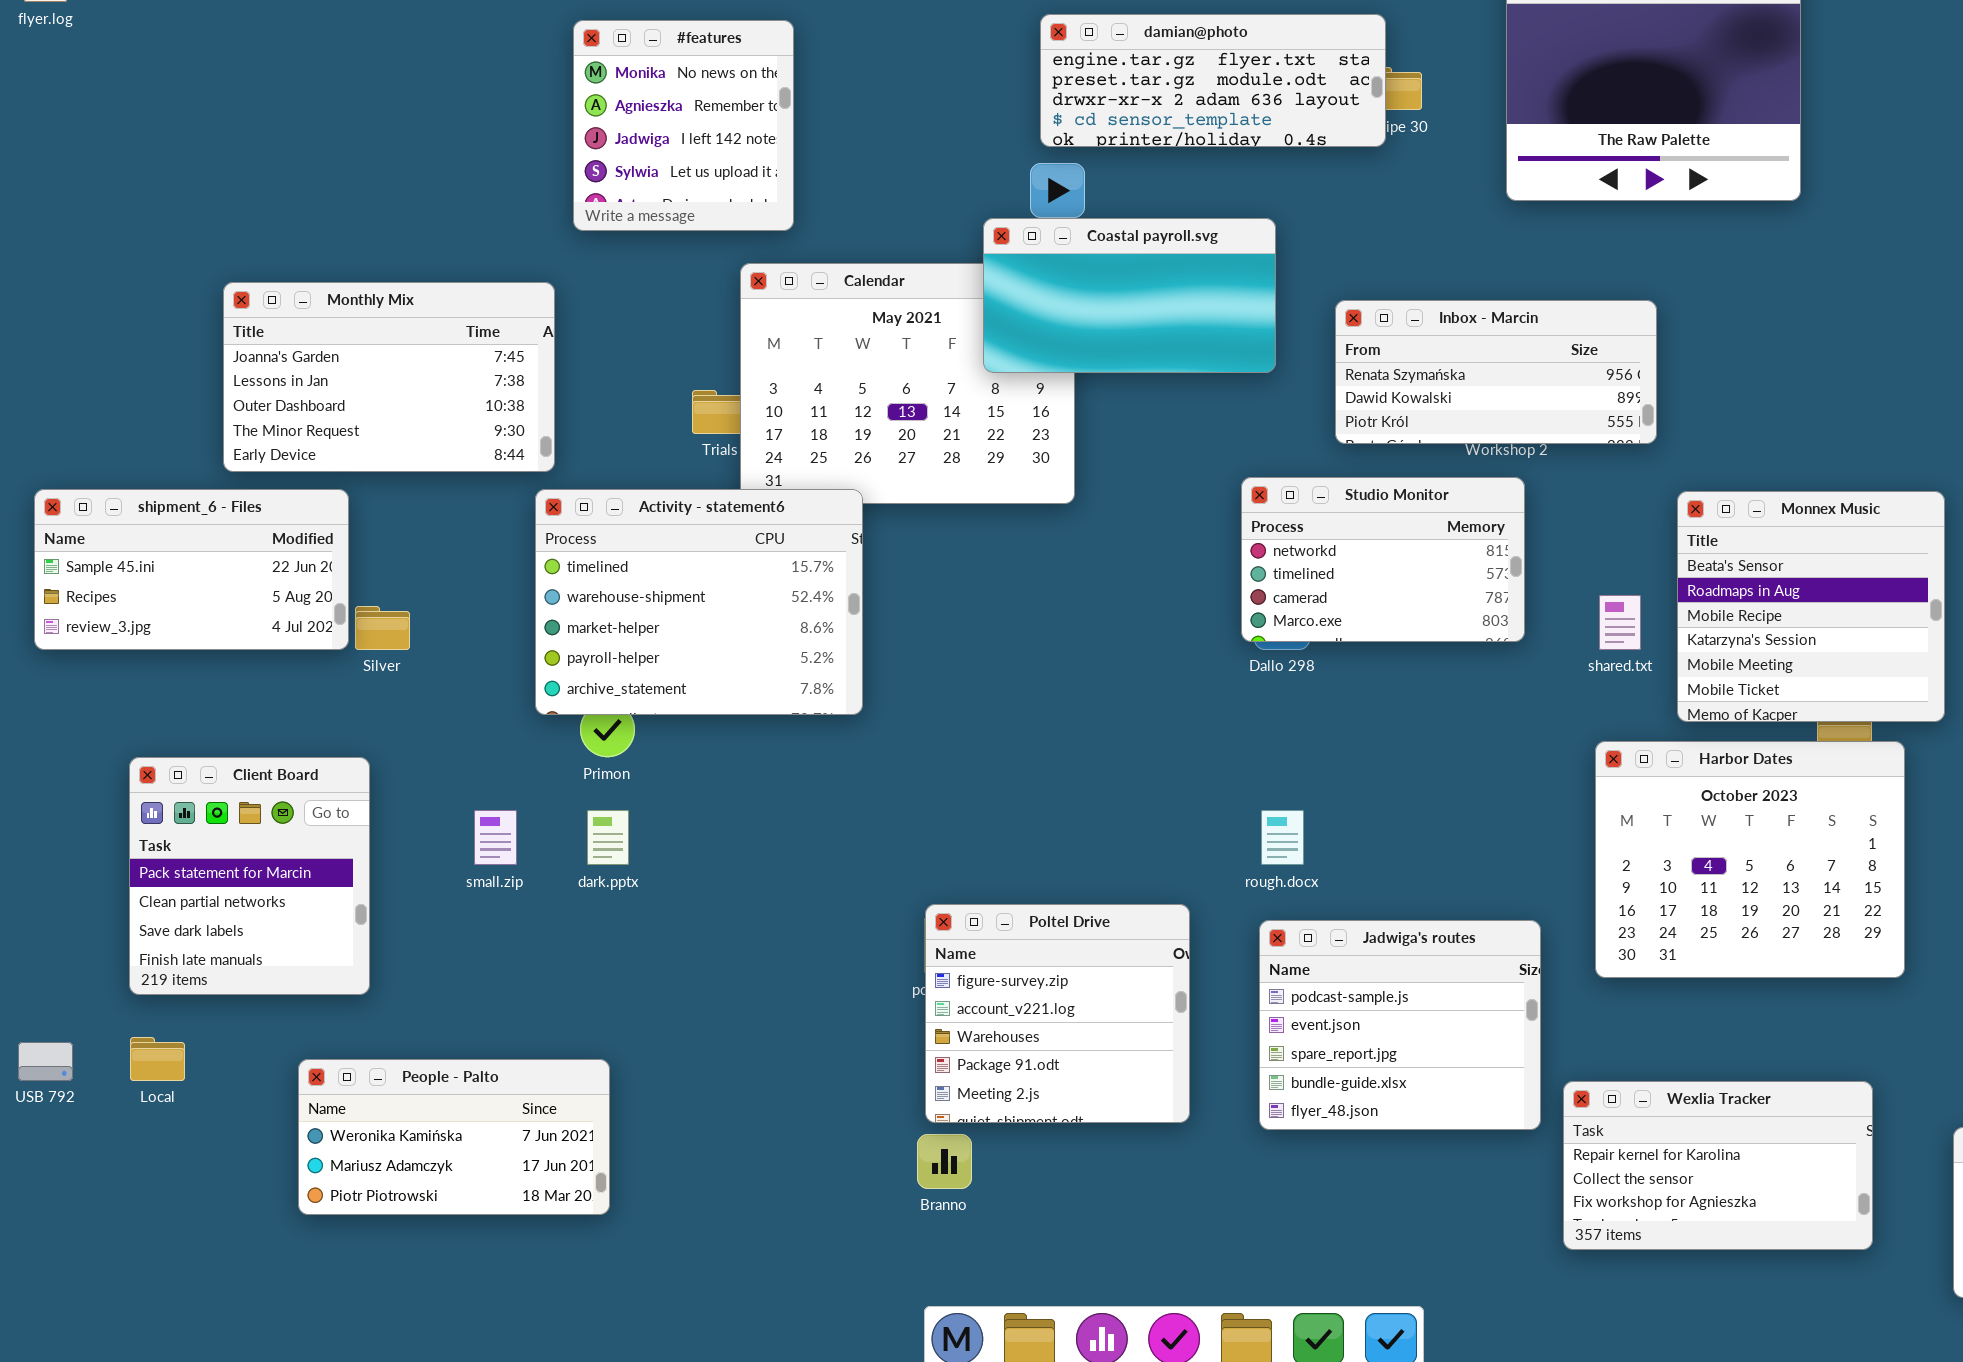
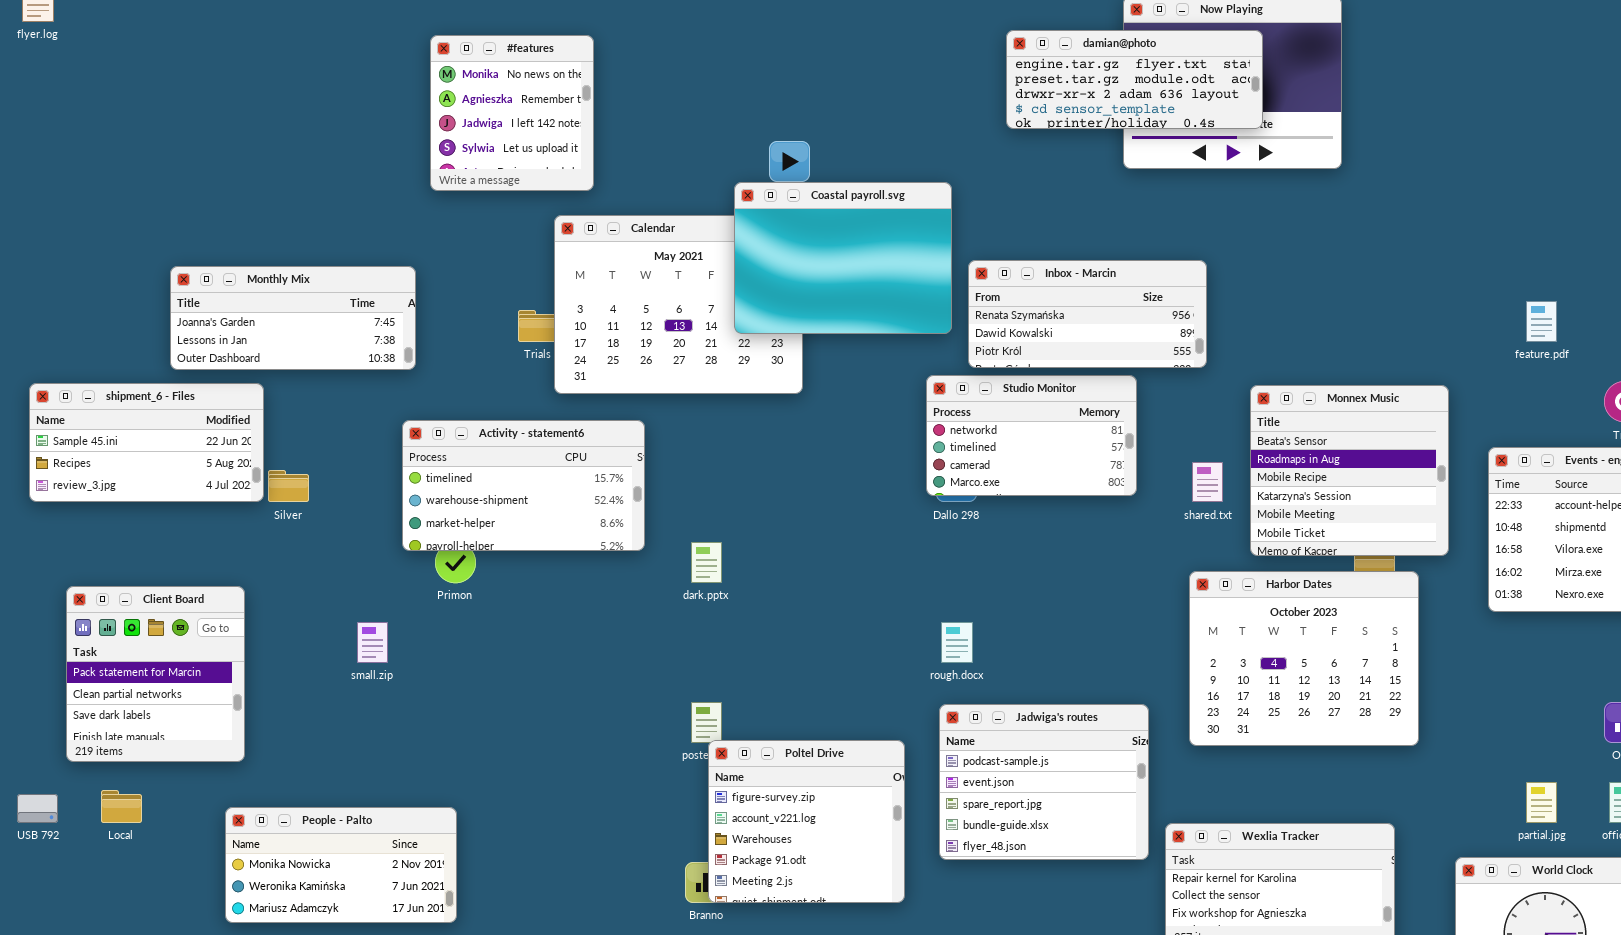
damian@photo: [1040,14,1386,147] -> [1006,30,1263,129], moved
Coastal payroll.svg: [983,218,1276,373] -> [734,182,952,334], resized
Monthly Mix: [223,282,555,472] -> [170,266,416,370], resized
Inbox - Marcin: [1335,300,1657,444] -> [968,260,1207,368], moved
Activity - statement6: [535,489,863,715] -> [402,420,645,551], resized
Client Board: [129,757,370,995] -> [66,586,245,762], moved
dark.pptx: [587,810,629,865] -> [691,542,722,583], moved
Poltel Drive: [925,904,1190,1123] -> [708,740,905,903], moved
People - Palto: [298,1059,610,1215] -> [225,807,457,923], scrolled up 1 row

